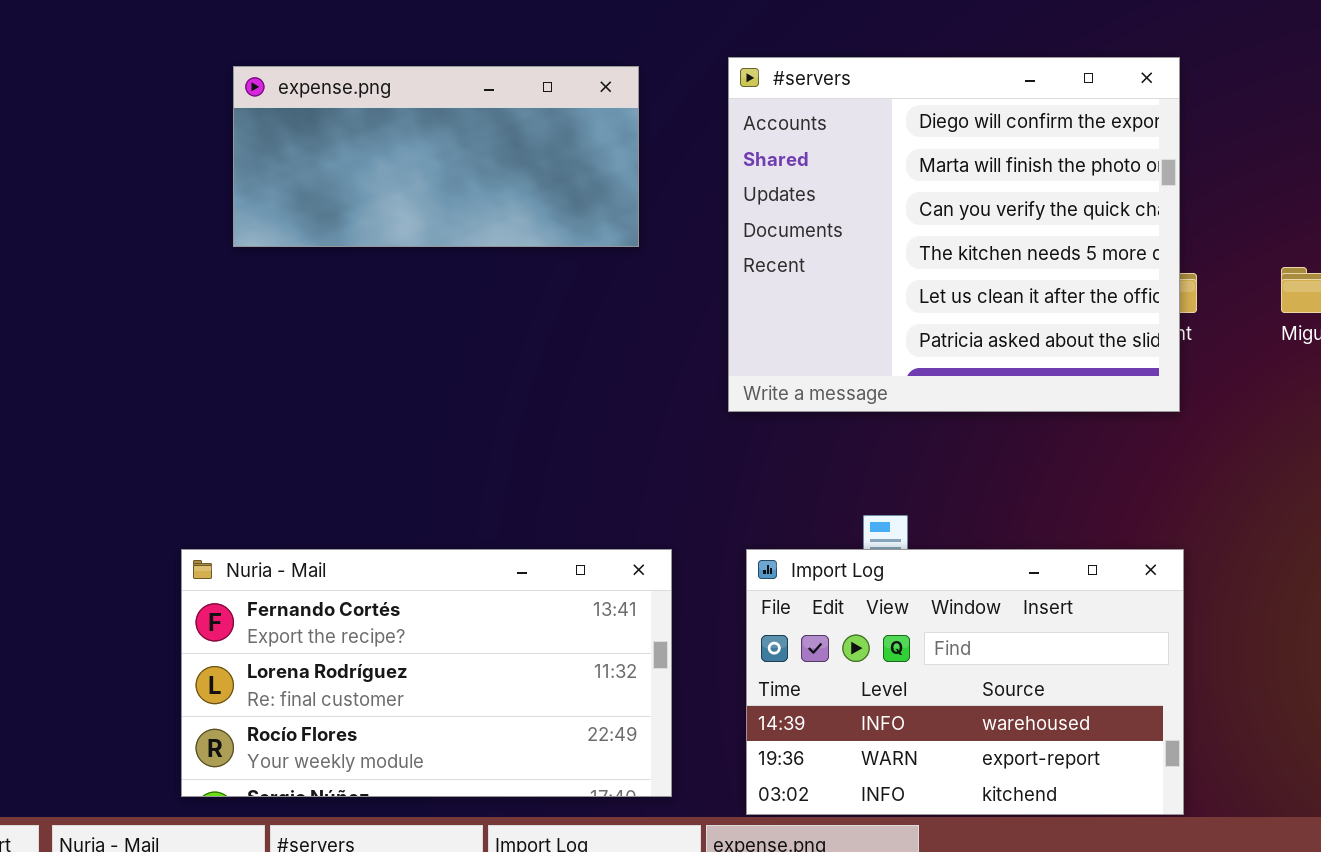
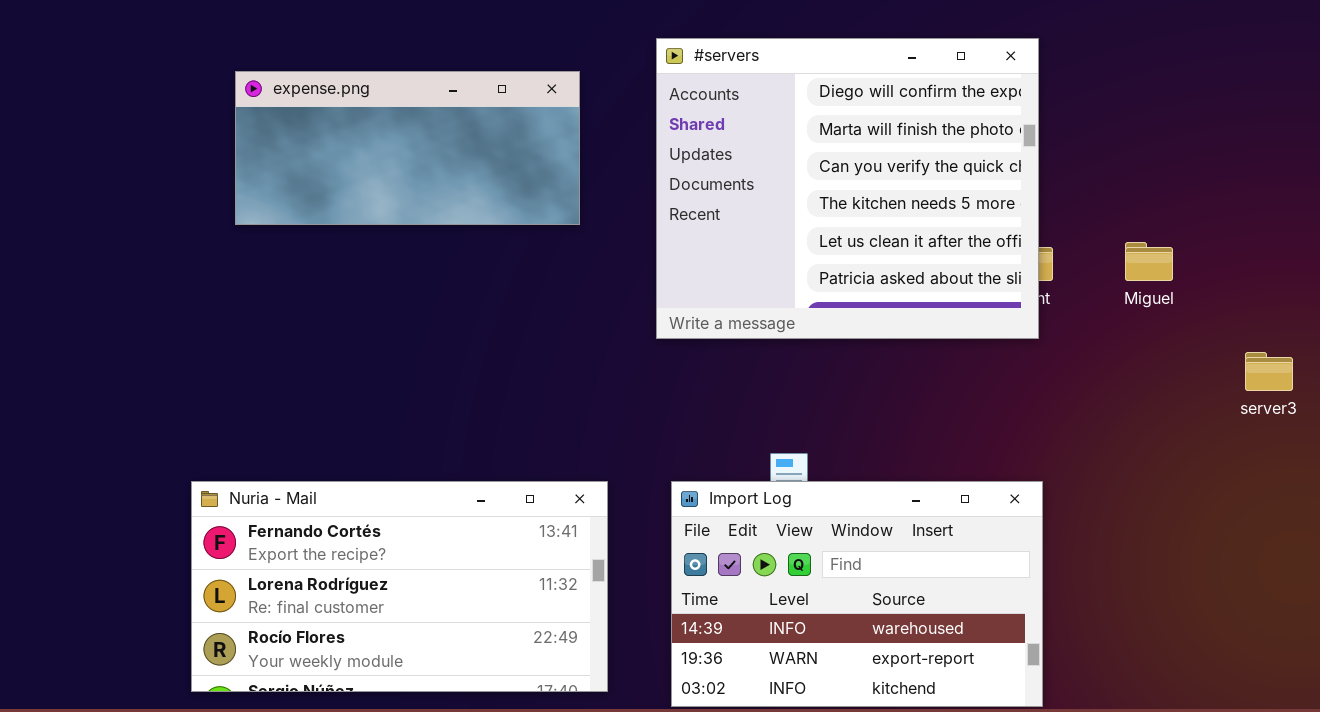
#servers: [728,57,1180,412] -> [656,38,1039,339], moved

